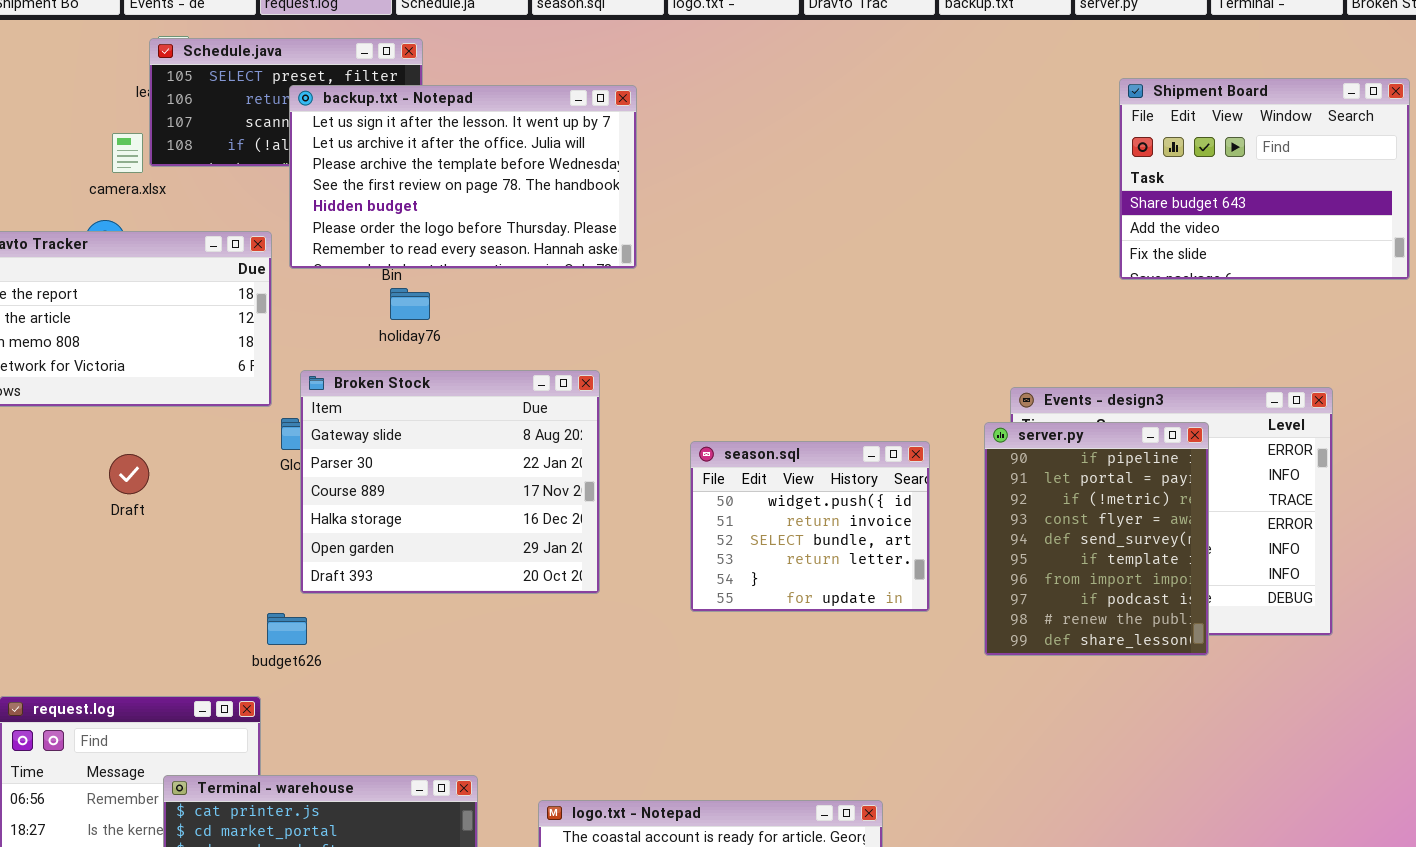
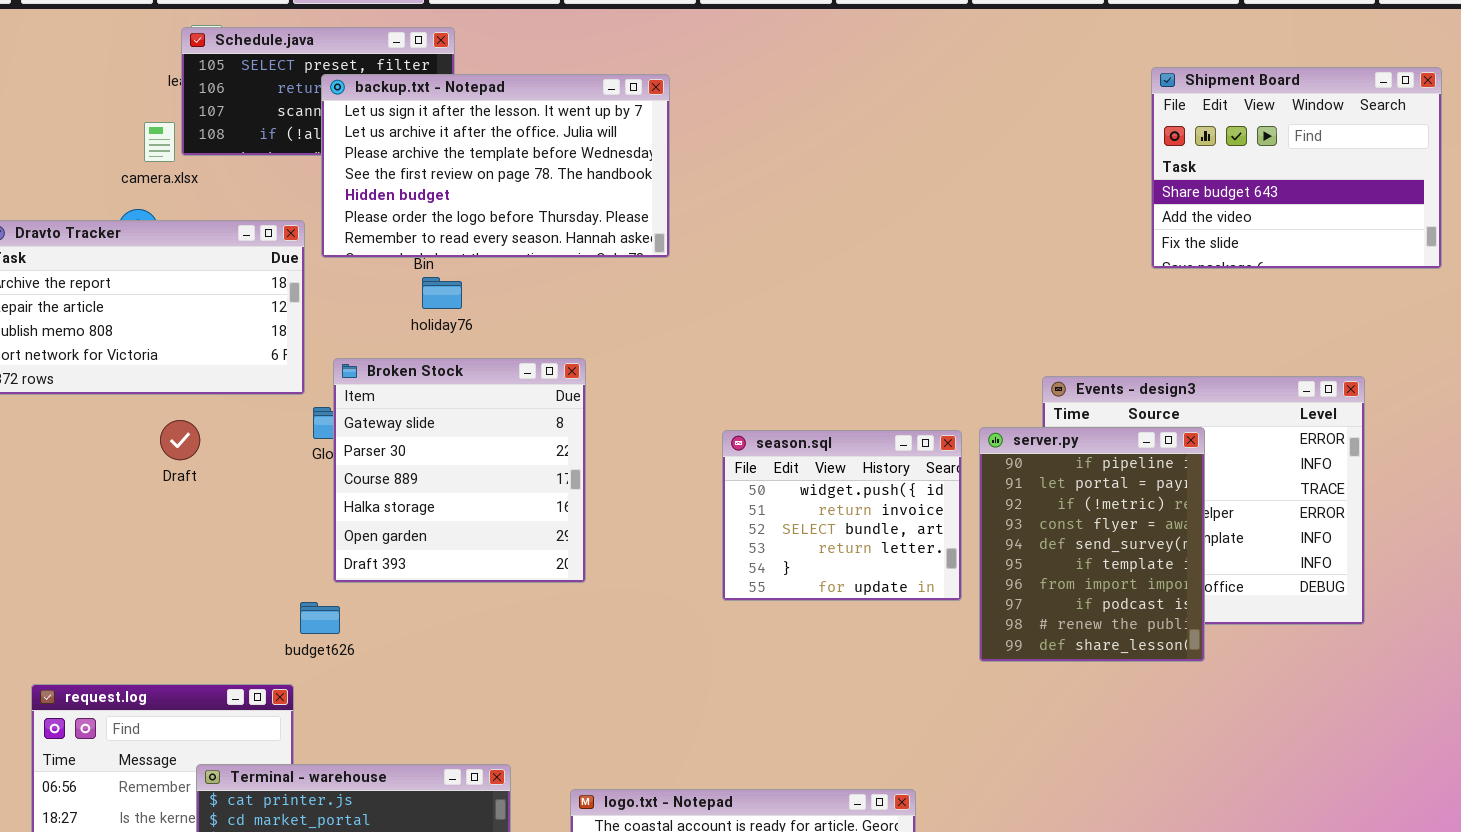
Broken Stock: [300,370,600,594] -> [333,358,586,583], resized
server.py: [984,422,1209,656] -> [979,427,1205,662], moved
Draft: [109,454,149,494] -> [160,420,200,460], moved

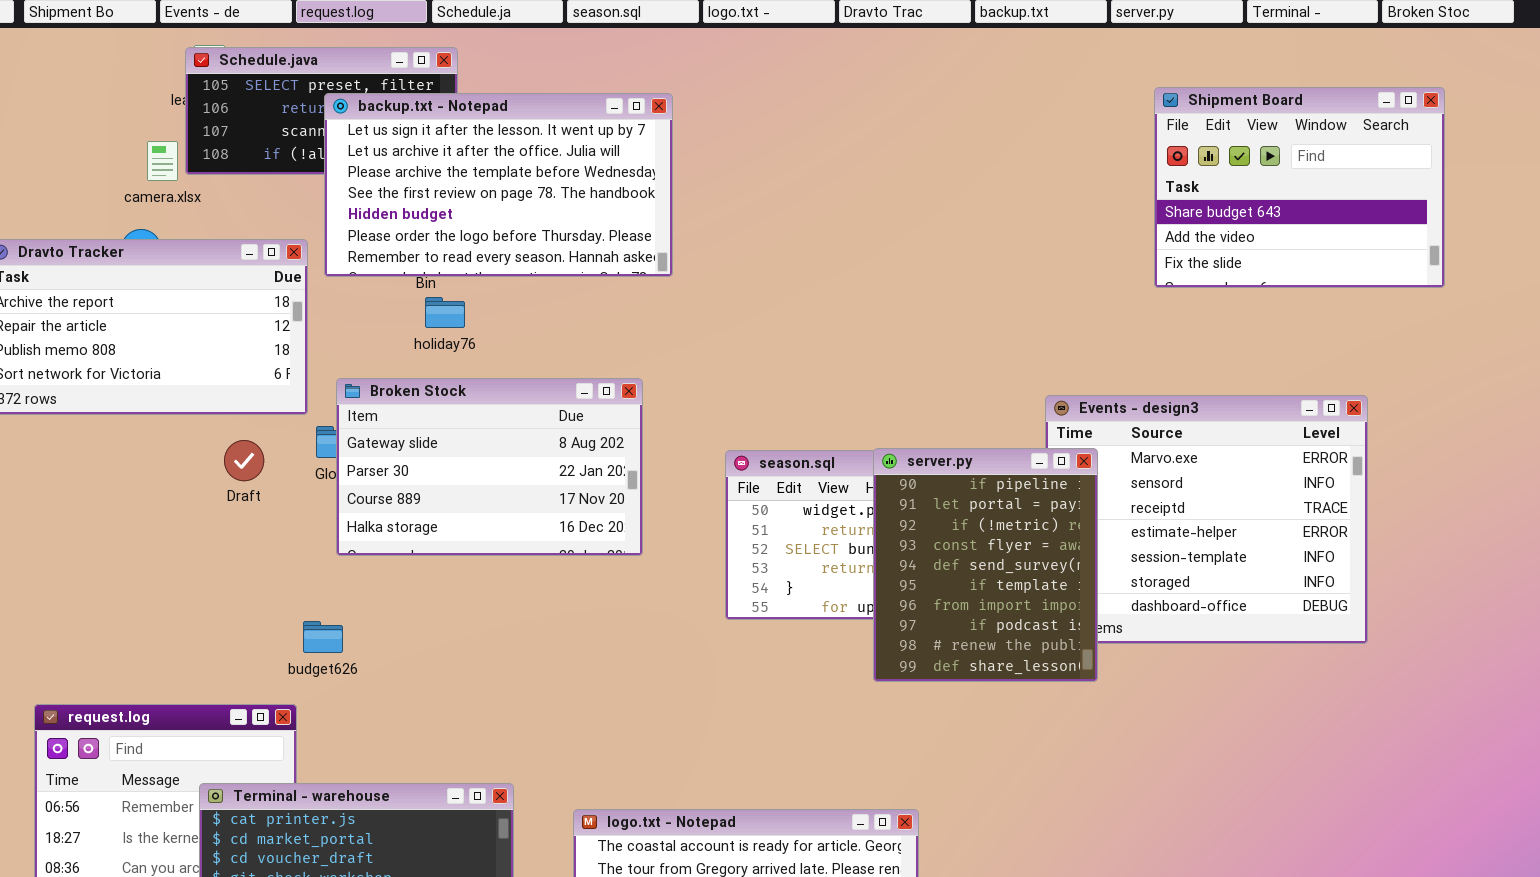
Broken Stock: [333,358,586,583] -> [336,378,643,556], resized
Draft: [160,420,200,460] -> [224,440,264,481], moved
server.py: [979,427,1205,662] -> [873,448,1098,682], moved

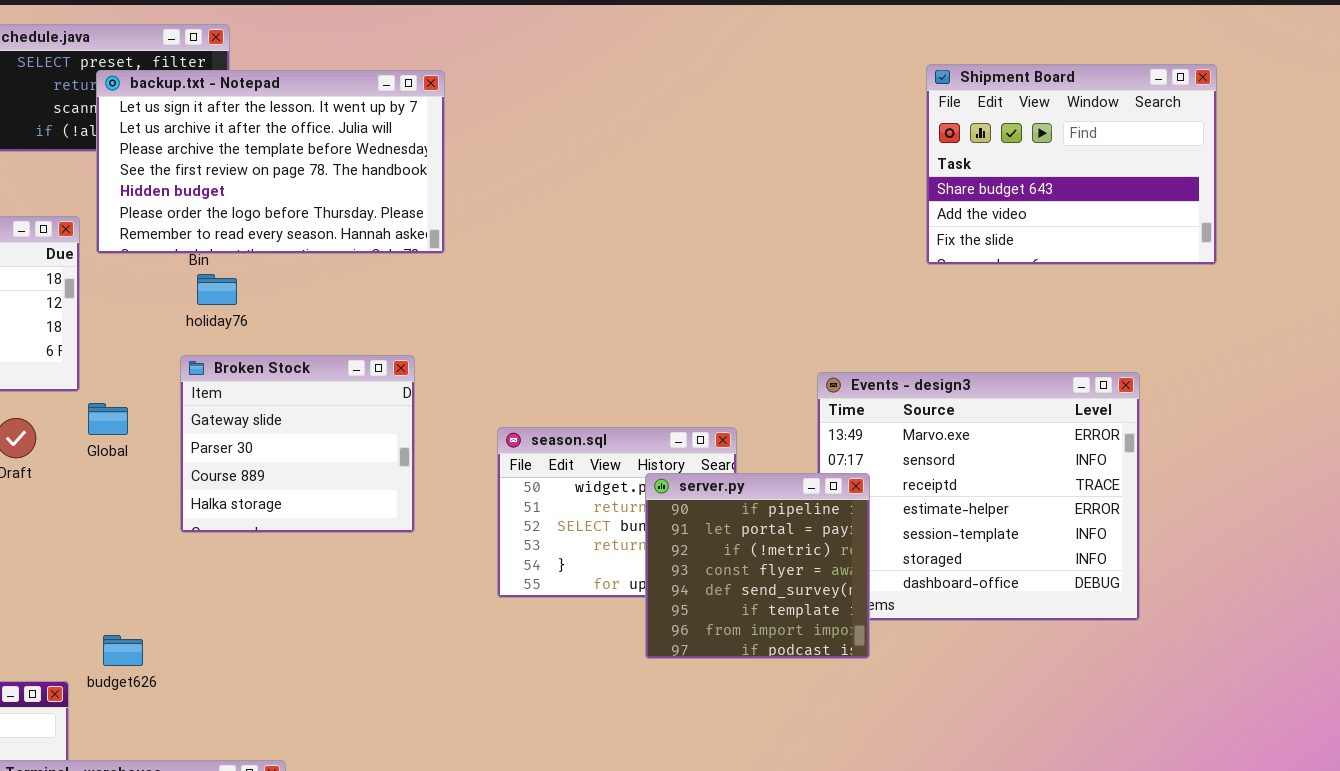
Broken Stock: [336,378,643,556] -> [180,355,415,533], resized
server.py: [873,448,1098,682] -> [645,473,870,659], resized
budget626: [303,621,343,653] -> [103,635,143,666], moved

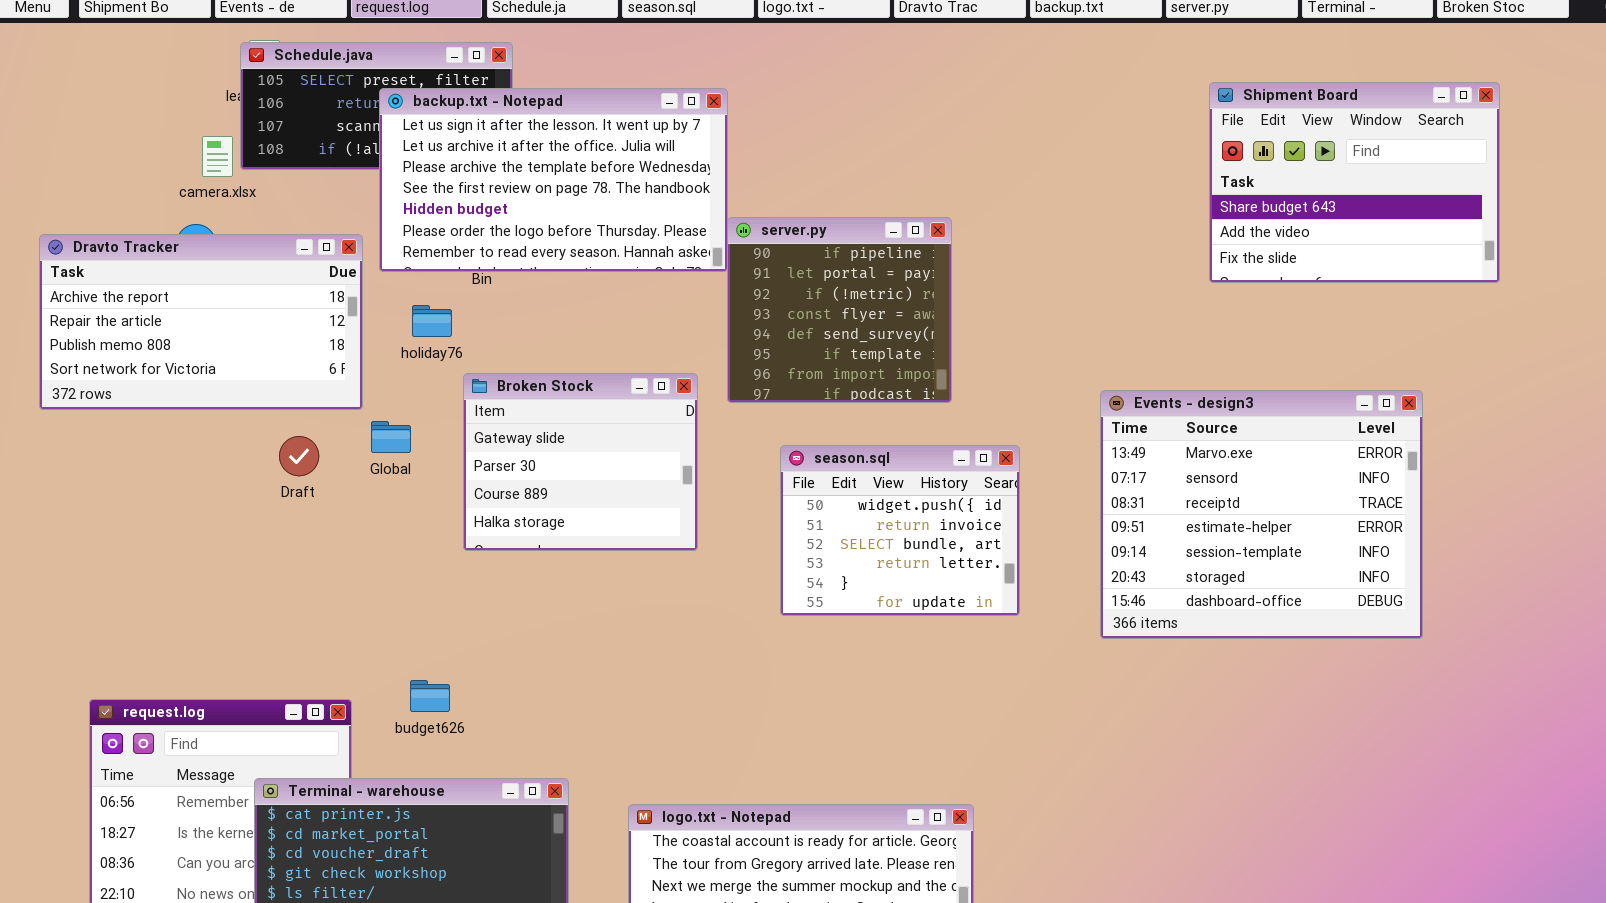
holiday76: [197,274,237,305] -> [412,305,452,337], moved
server.py: [645,473,870,659] -> [727,217,952,403], moved
budget626: [103,635,143,666] -> [410,680,450,712], moved

